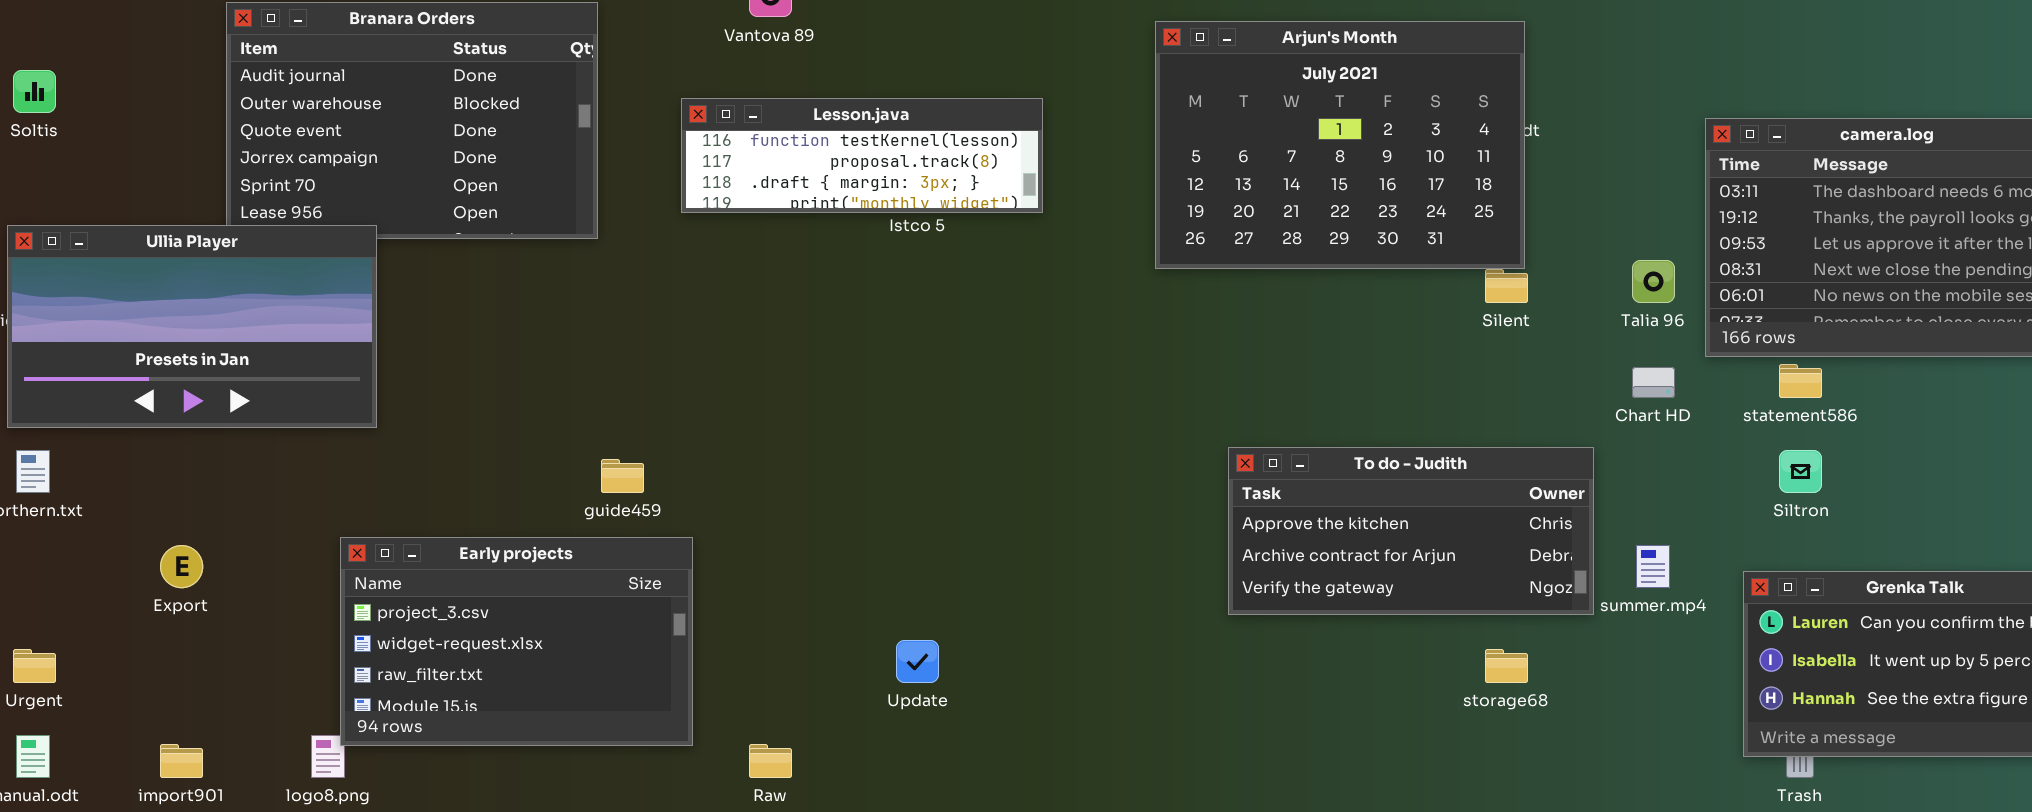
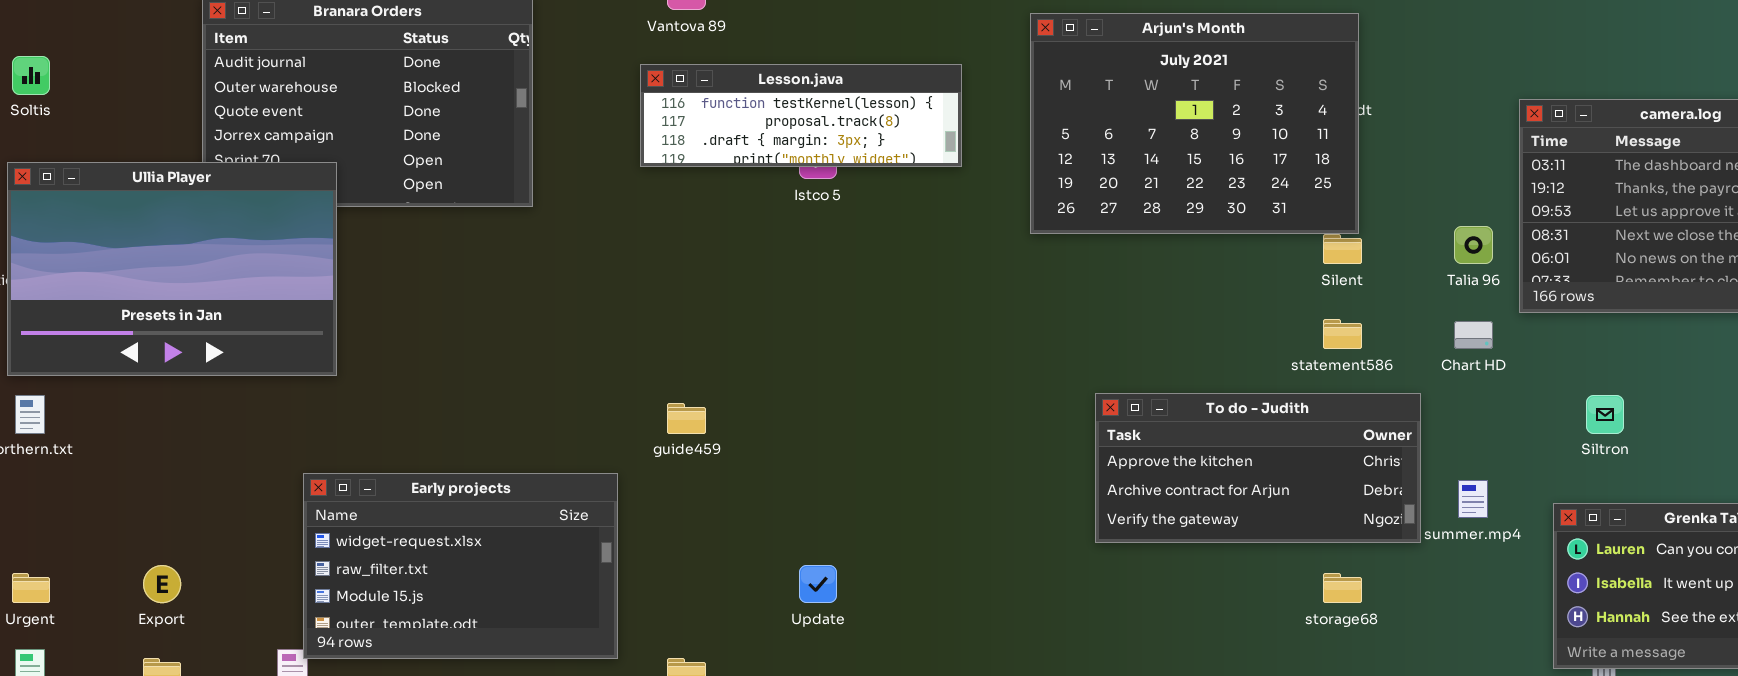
Lesson.java: [681,98,1043,213] -> [640,64,962,167], moved
Ullia Player: [7,225,377,428] -> [7,162,337,376], resized
statement586: [1779,364,1822,398] -> [1323,319,1362,349], moved
guide459: [601,459,644,493] -> [667,403,706,434], moved
Early projects: [340,537,693,746] -> [303,473,618,659], scrolled down 1 row
Export: [160,545,203,588] -> [143,565,181,603], moved

